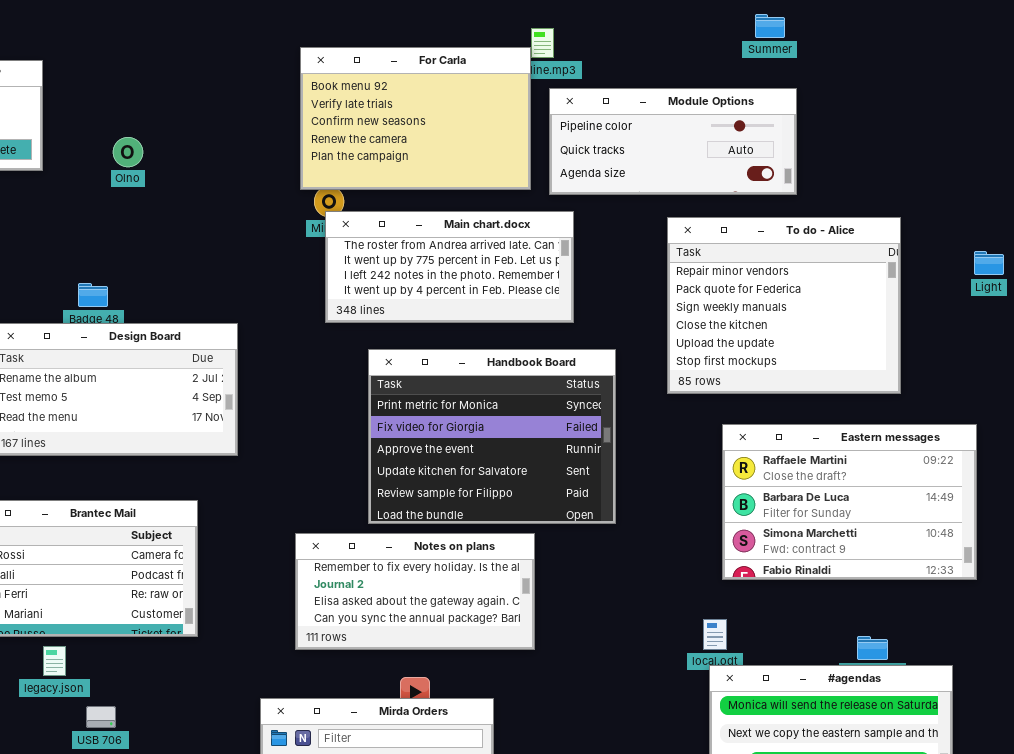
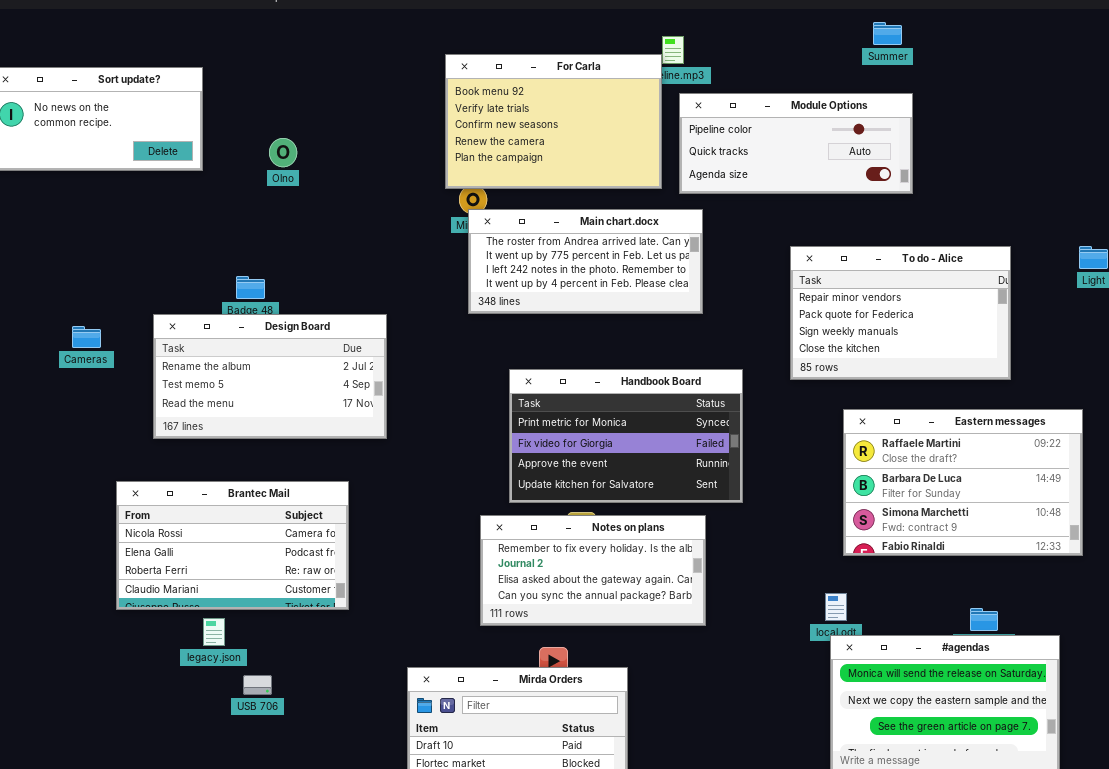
To do - Alice: [667,217,901,394] -> [790,246,1011,380], resized
Handbook Board: [368,349,616,524] -> [509,369,743,503], resized
Notes on plans: [295,533,535,650] -> [480,515,706,626], moved

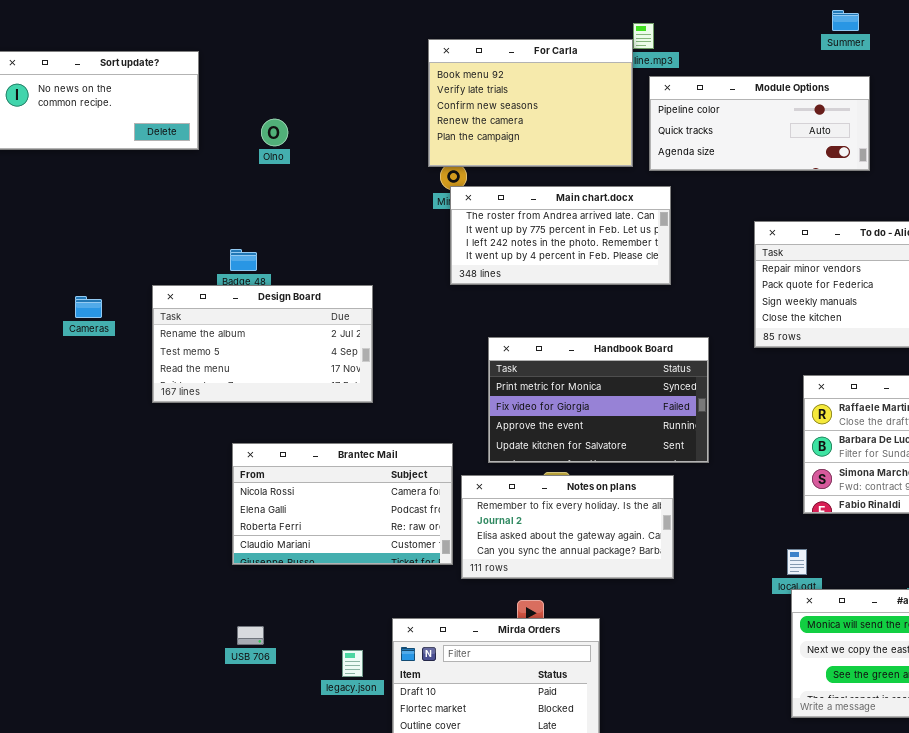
Brantec Mail: [116,481,349,610] -> [232,443,453,565], moved
legacy.json: [203,618,225,646] -> [342,650,363,677], moved

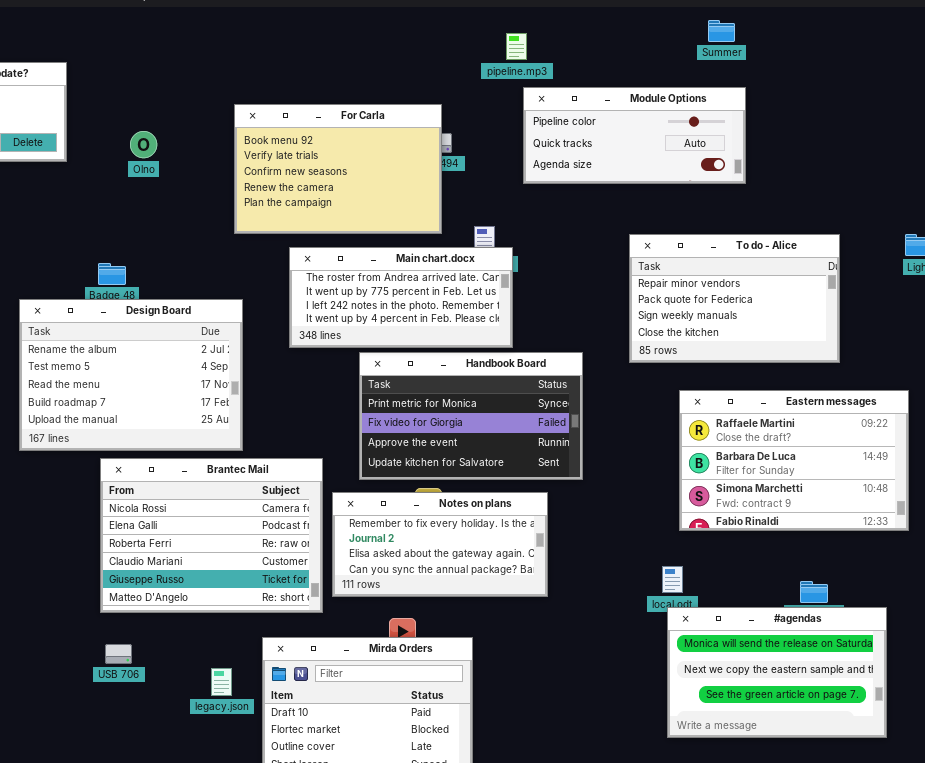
For Carla: [428,39,633,167] -> [234,104,442,234], moved
Main chart.docx: [450,186,671,285] -> [289,247,513,348], moved
Design Board: [152,285,373,403] -> [19,299,243,451], resized
Brantec Mail: [232,443,453,565] -> [100,458,323,613], resized

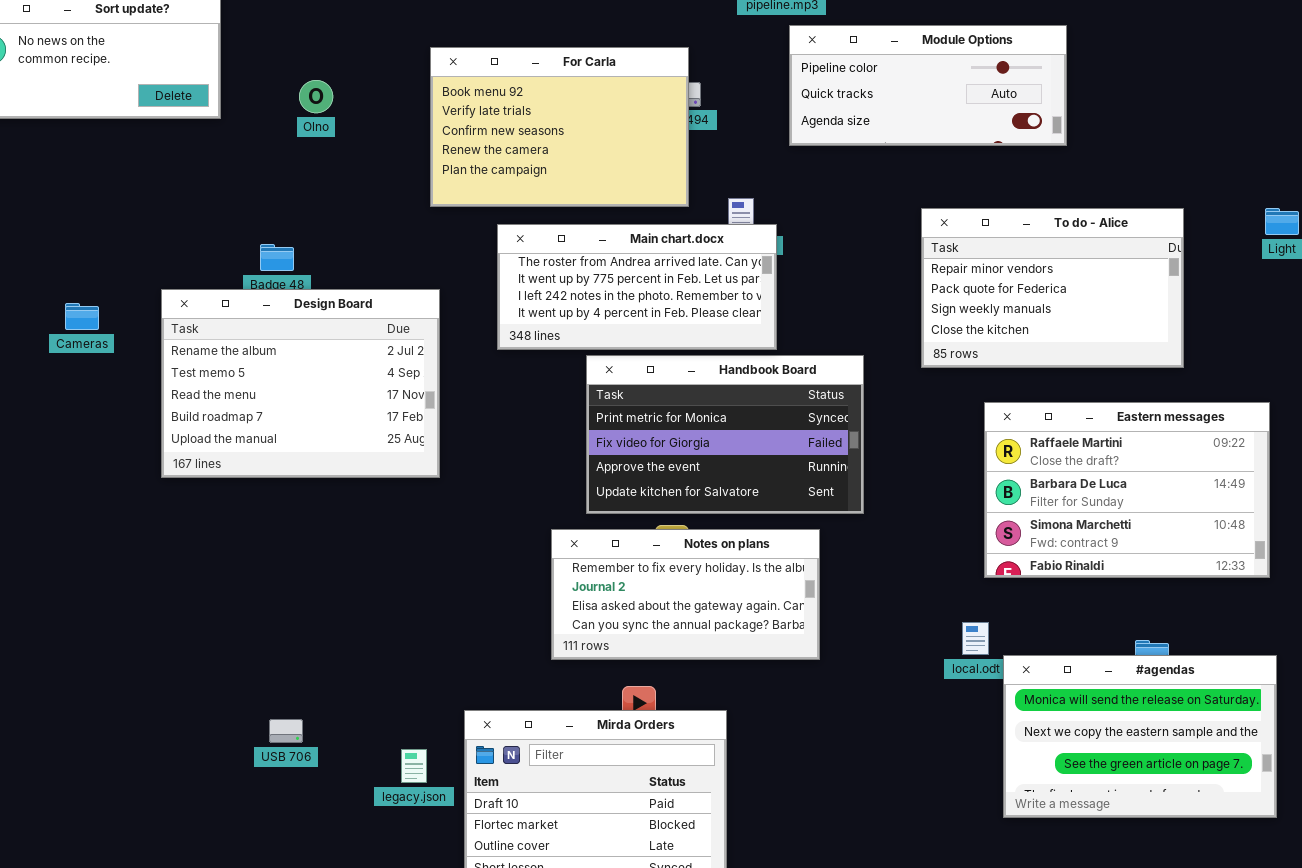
Brantec Mail: [100,458,323,613] -> none, closed
#agendas: [667,607,887,738] -> [1003,655,1277,818], moved

